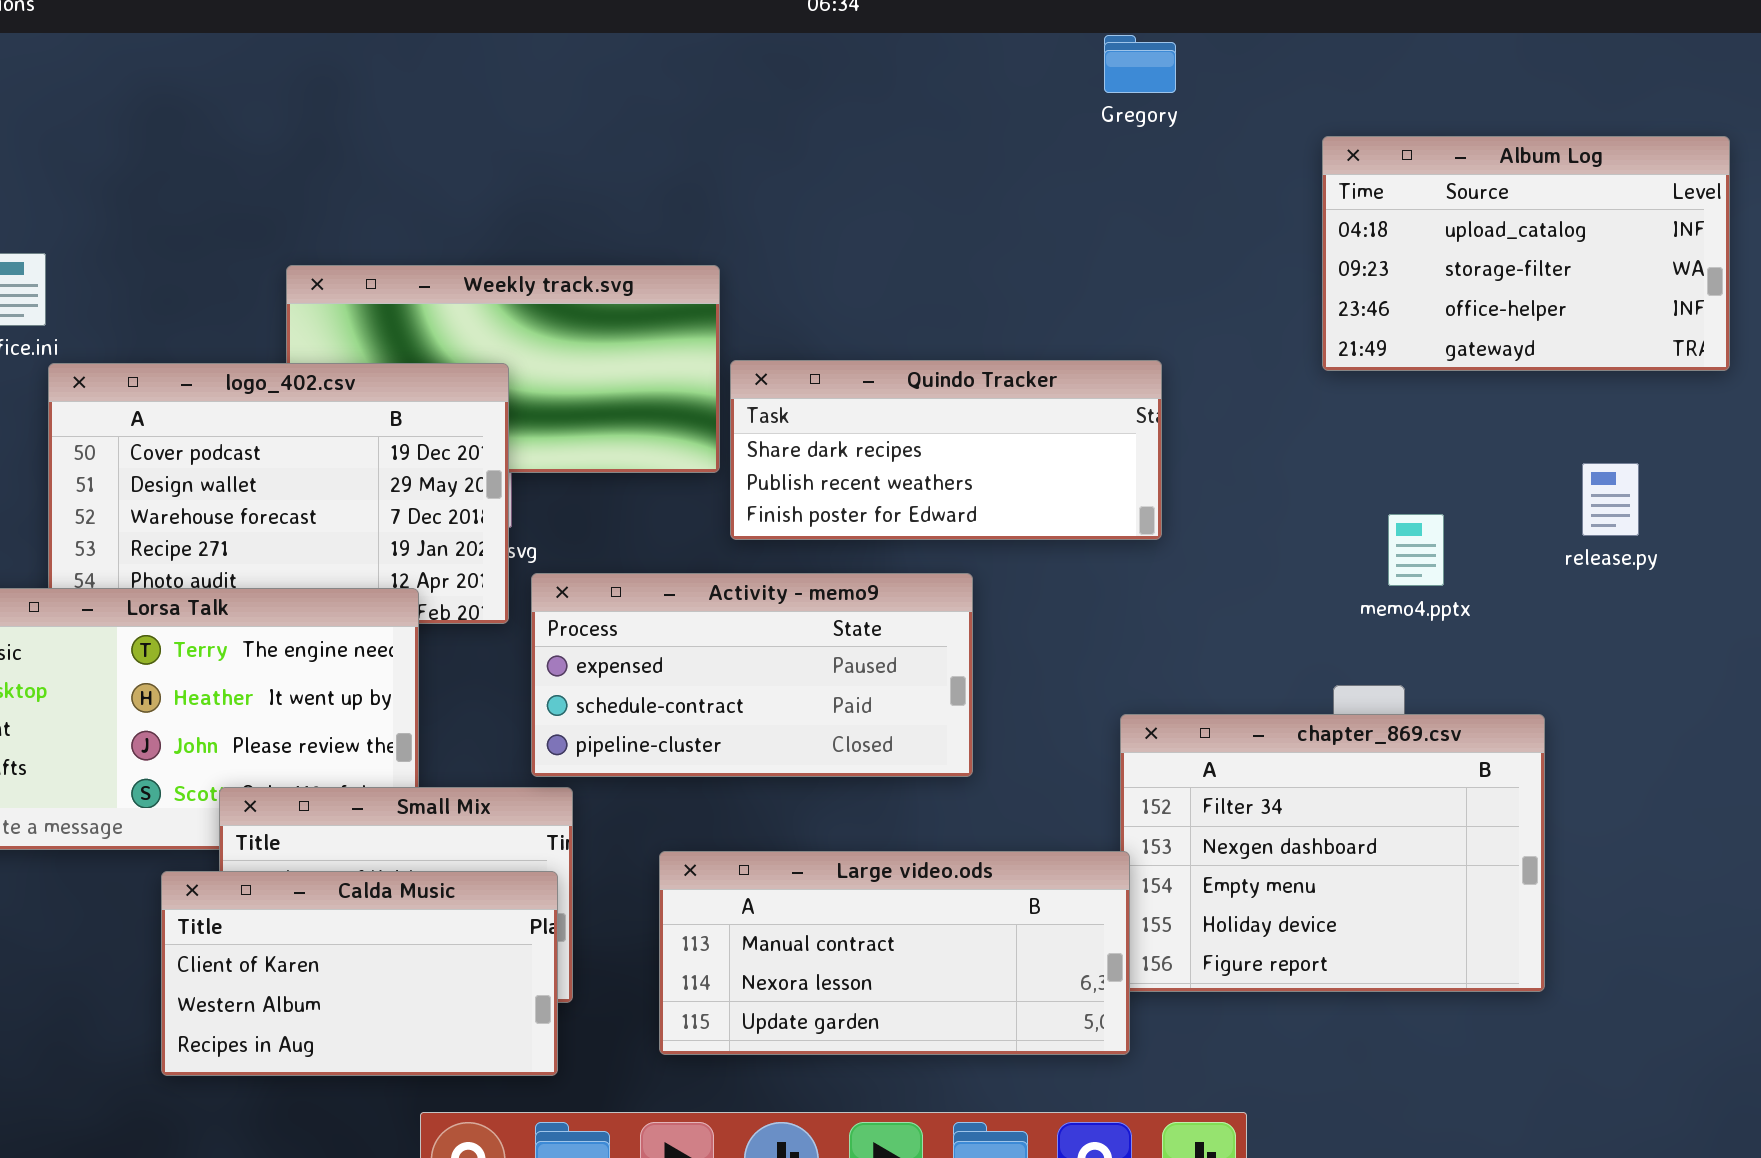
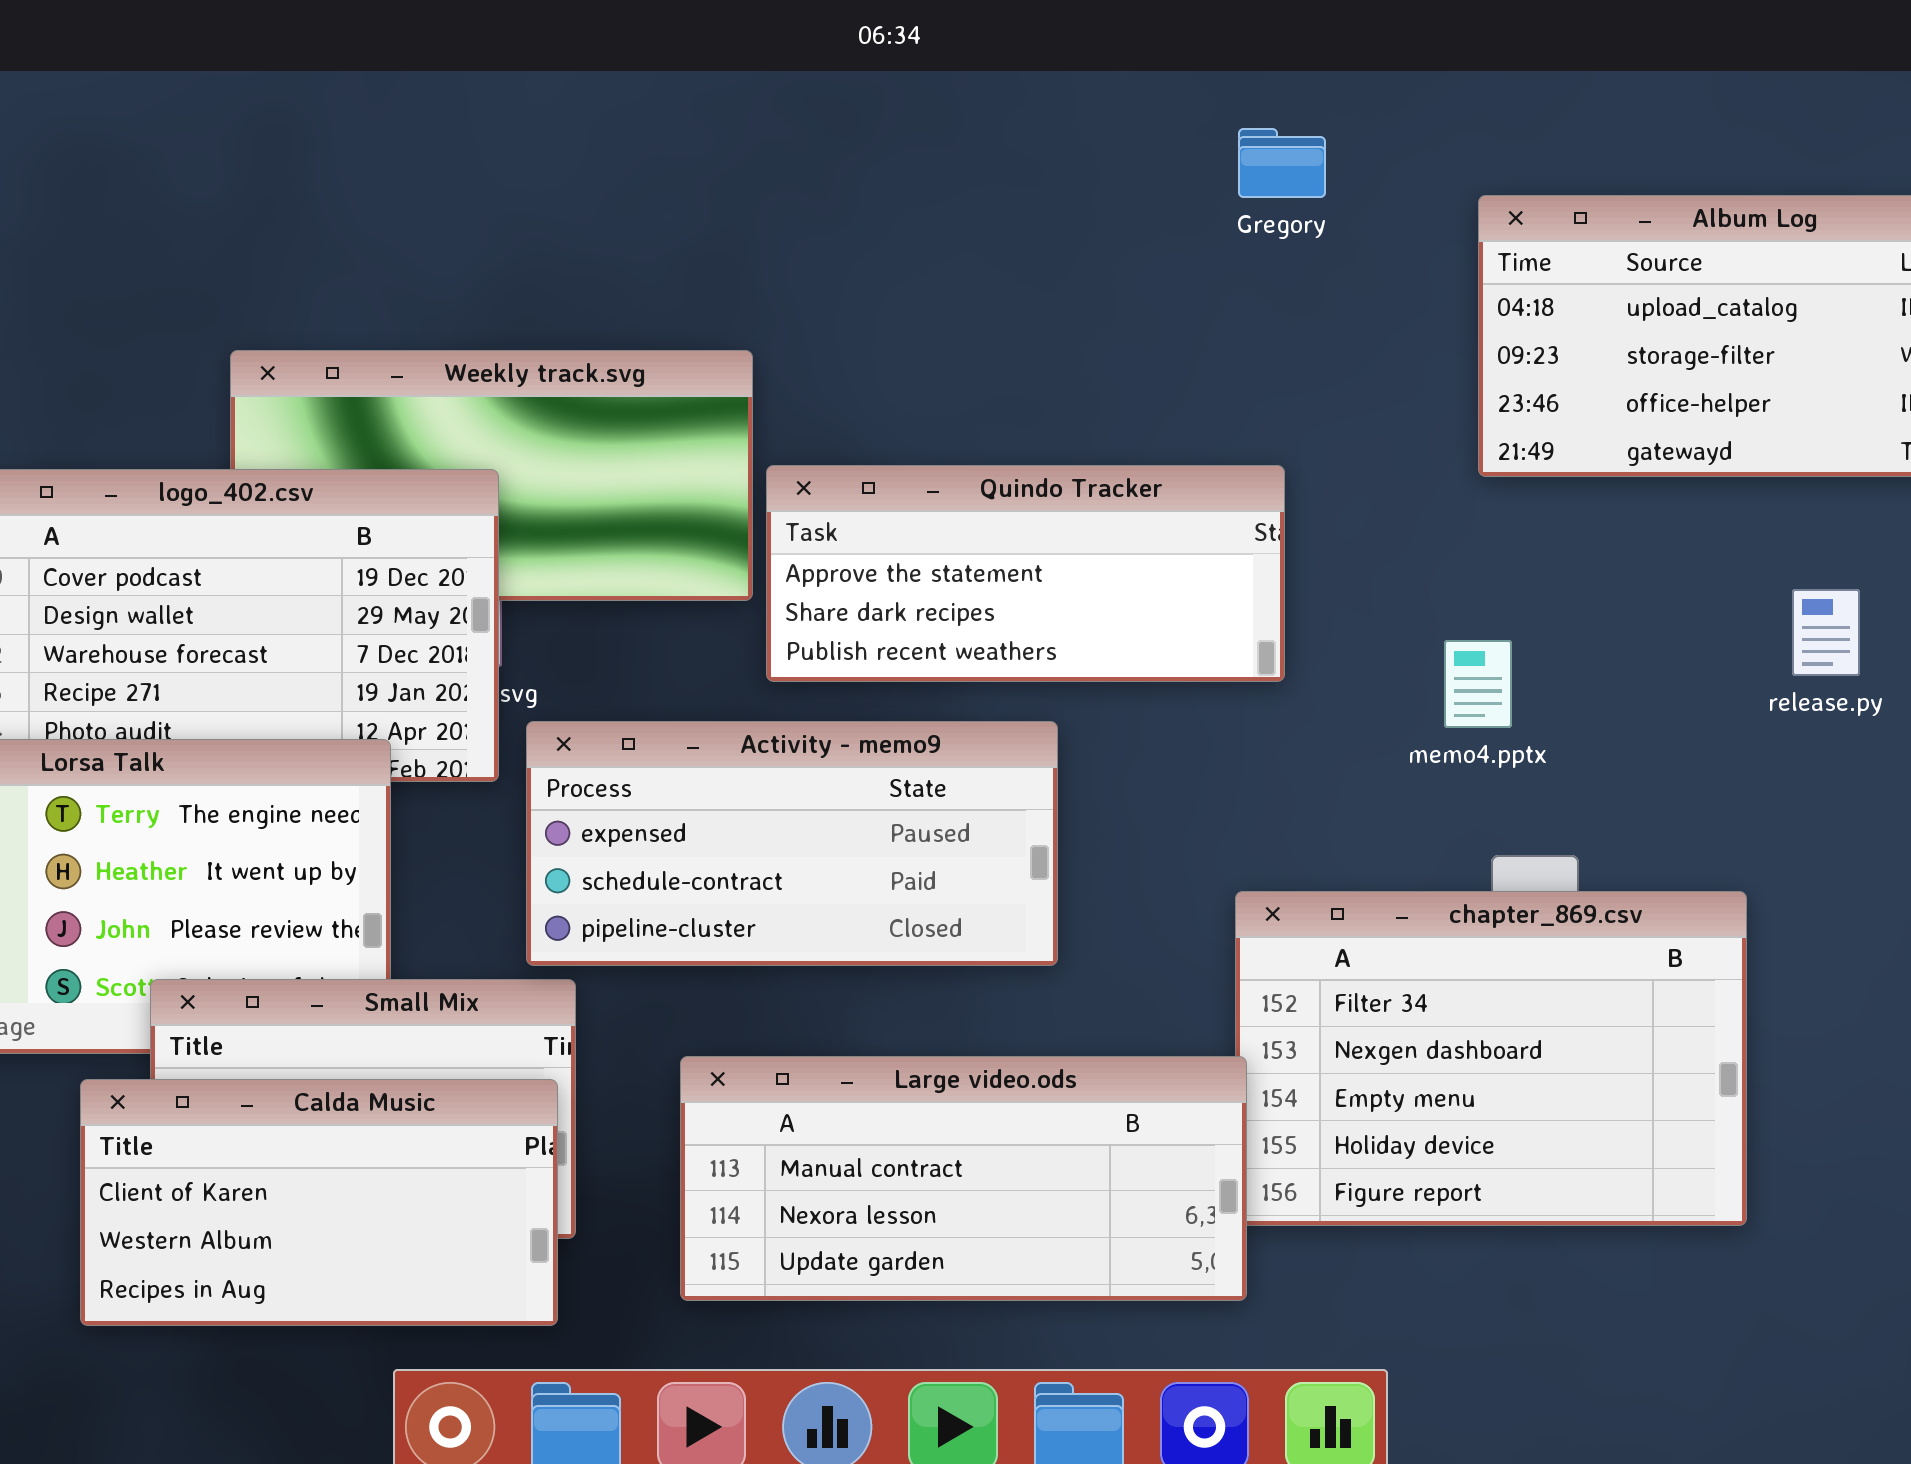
Gregory: [1104,35,1176,93] -> [1238,128,1326,198], moved
Quindo Tracker: [730,360,1162,540] -> [766,465,1285,682], scrolled up 1 row
memo4.pptx: [1388,514,1444,586] -> [1444,640,1512,728], moved

